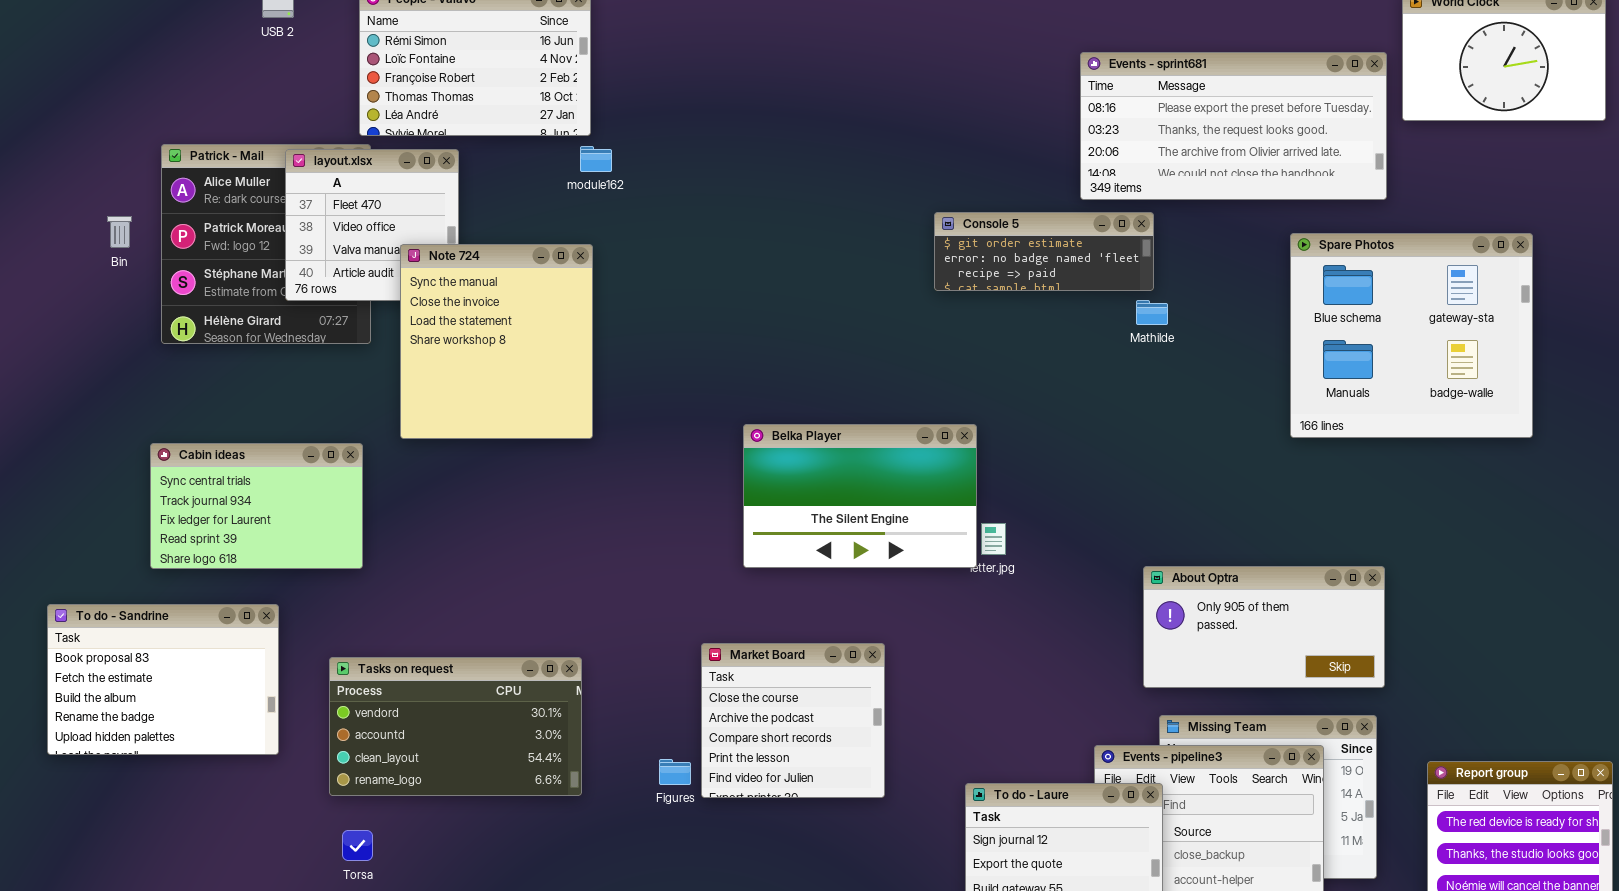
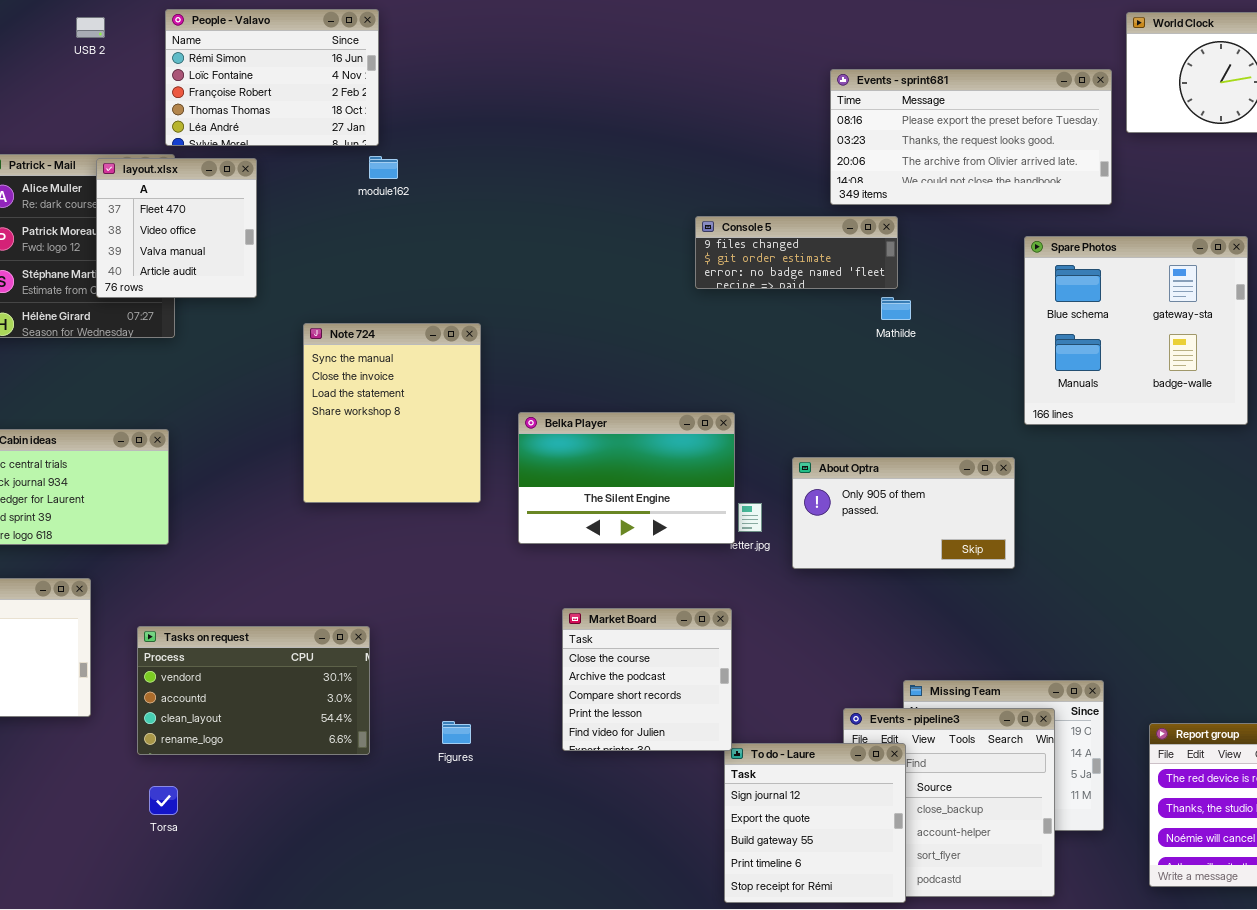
Console 5: [934,212,1154,291] -> [695,216,898,289], scrolled up 1 row
Note 724: [400,244,593,439] -> [303,323,481,503], moved
About Optra: [1143,566,1385,688] -> [792,457,1015,569], moved
Market Board: [701,643,885,798] -> [562,608,732,751], moved

